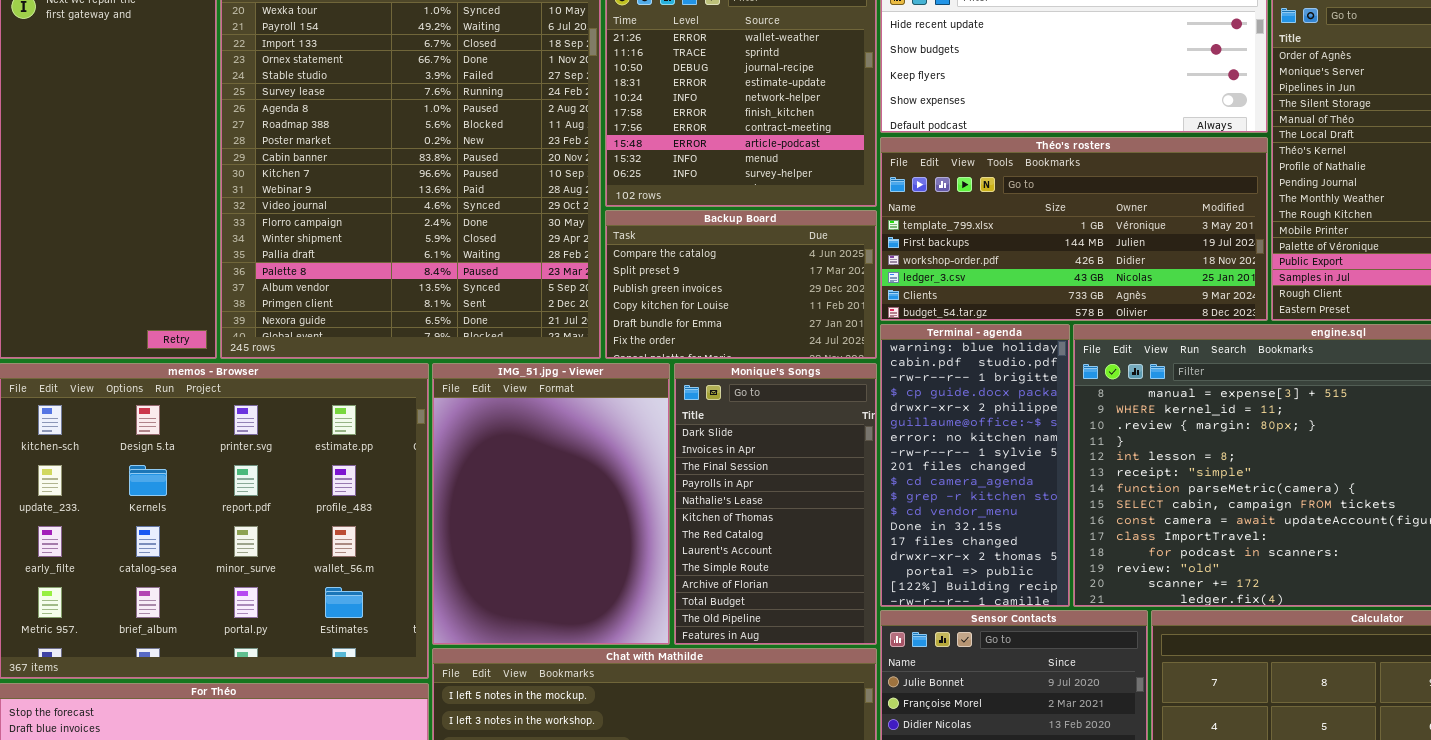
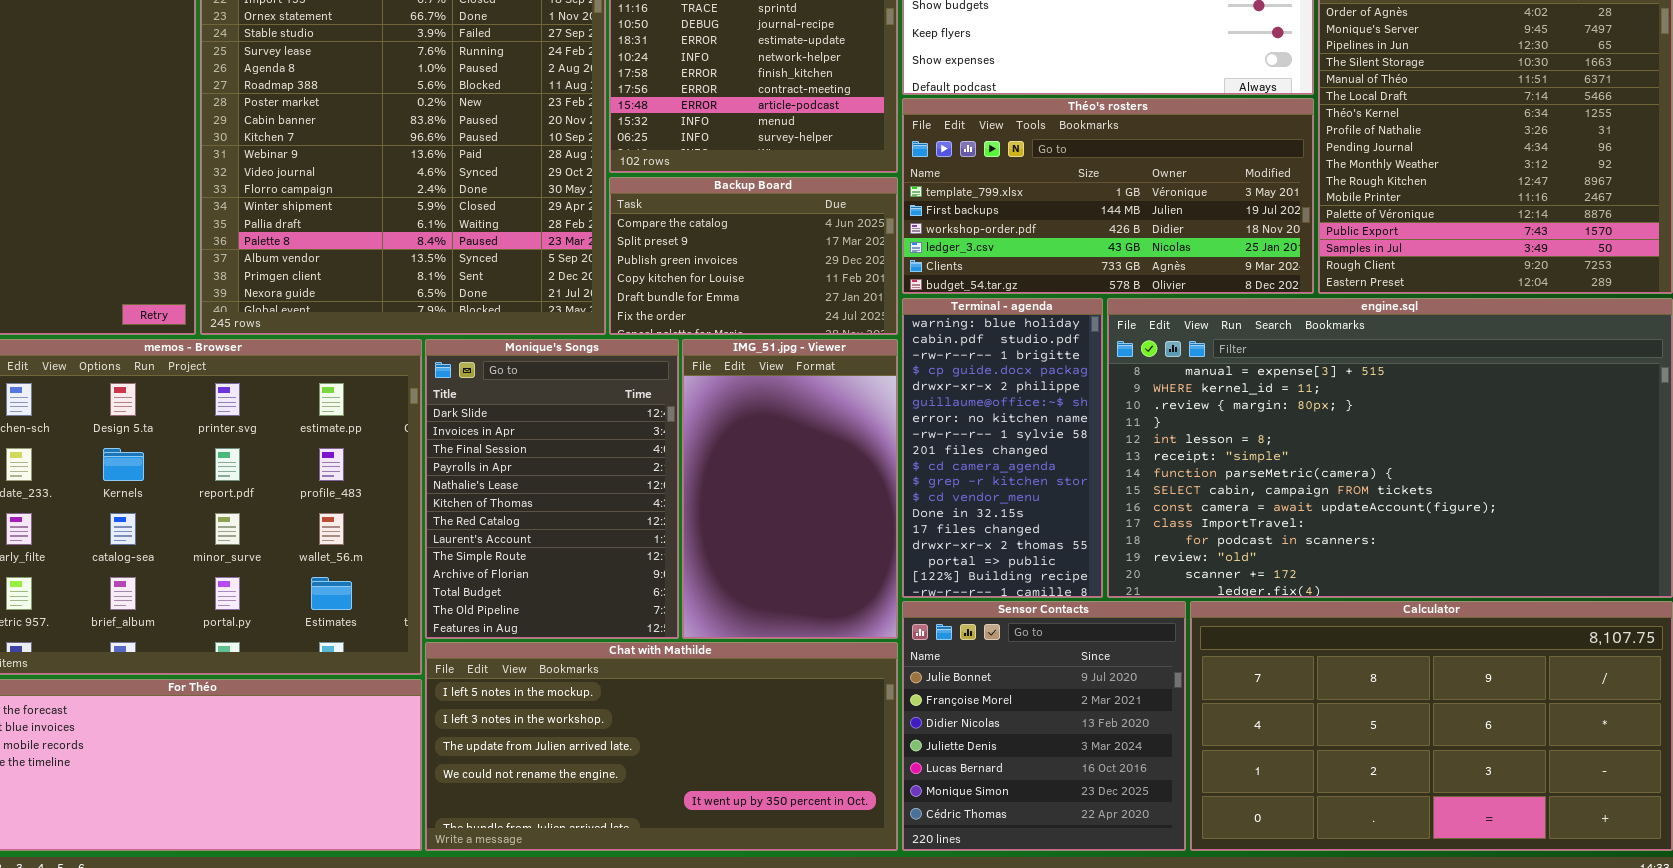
IMG_51.jpg - Viewer: [432,363,670,645] -> [682,339,898,639], moved, resized
Monique's Songs: [674,363,877,645] -> [425,339,679,639], moved, resized

